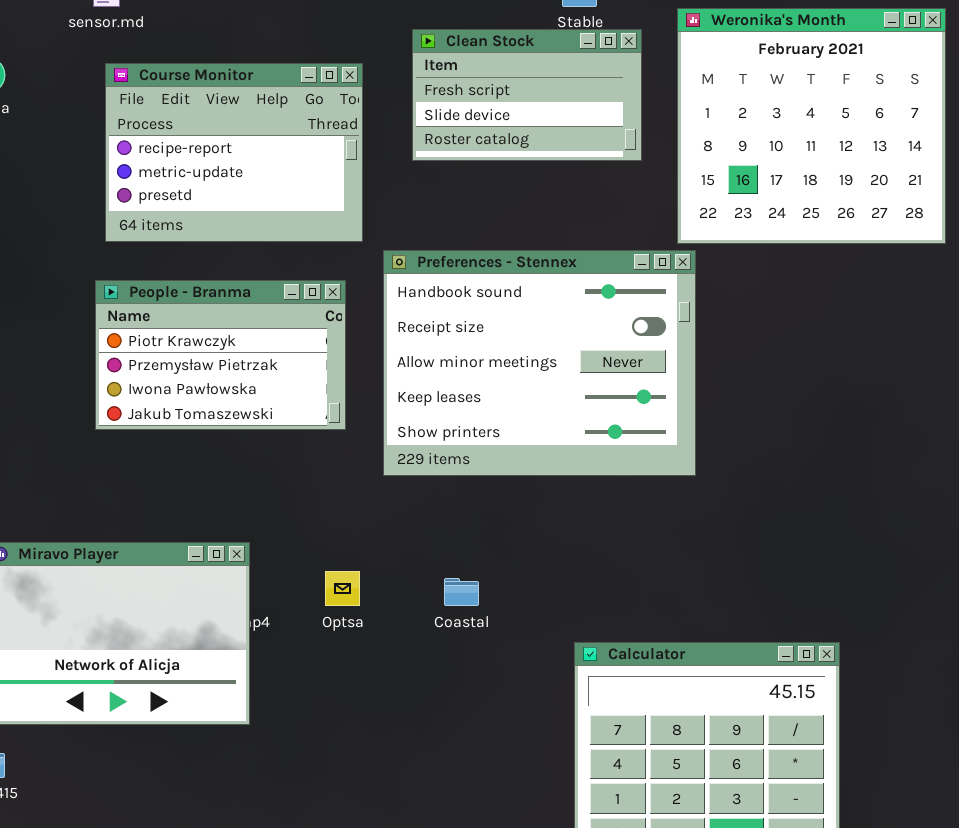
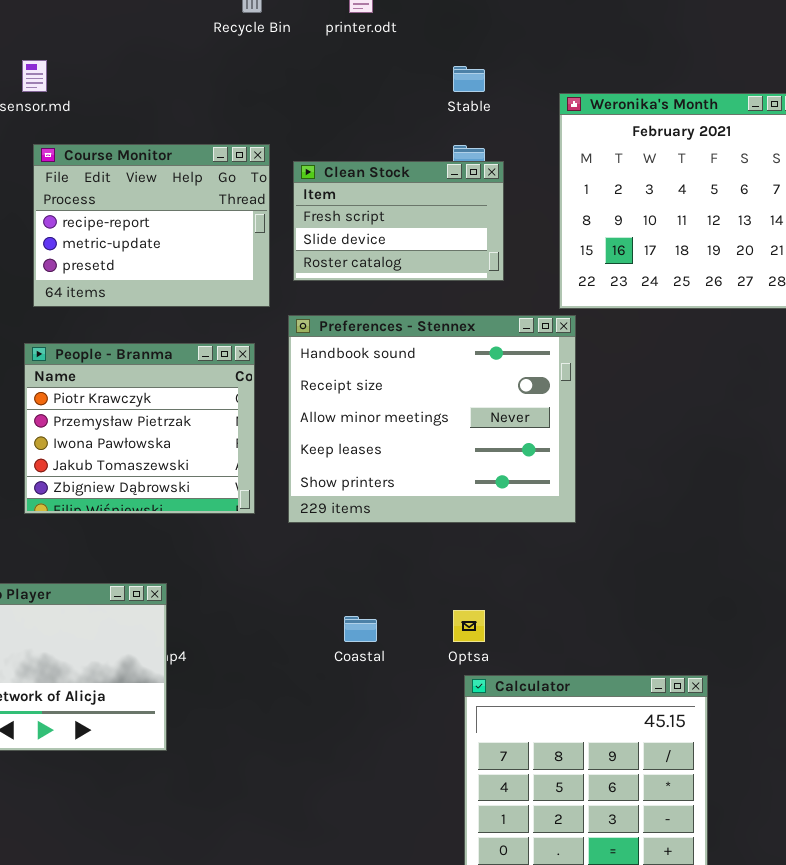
Clean Stock: [412,29,642,161] -> [293,161,504,281], moved
People - Branma: [95,280,346,430] -> [24,343,255,514], resized
Optsa: [325,571,360,606] -> [453,610,485,642], moved

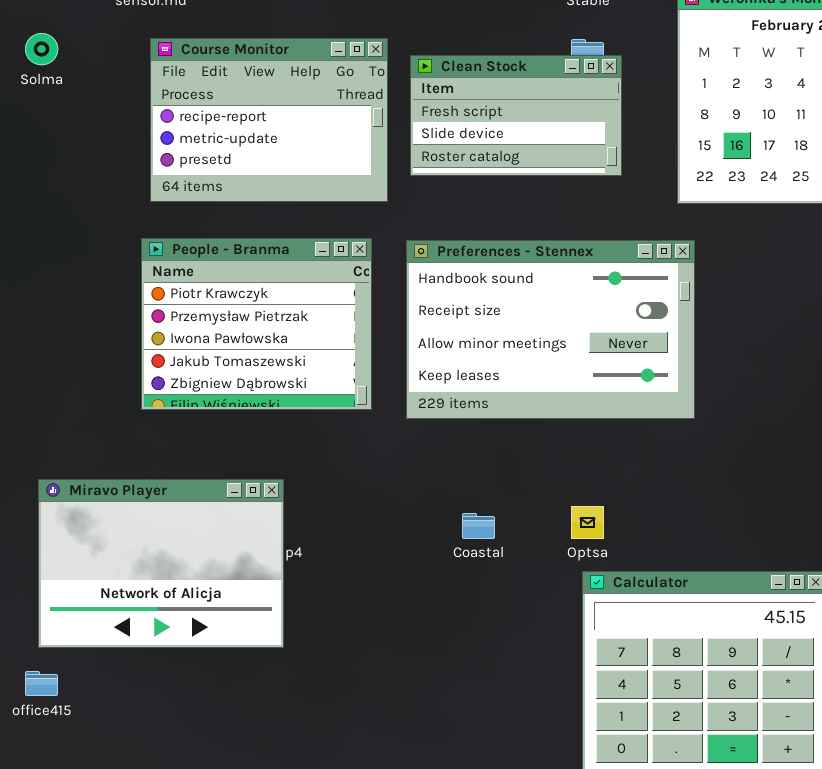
Preferences - Stennex: [288,315,576,523] -> [406,240,695,419], resized

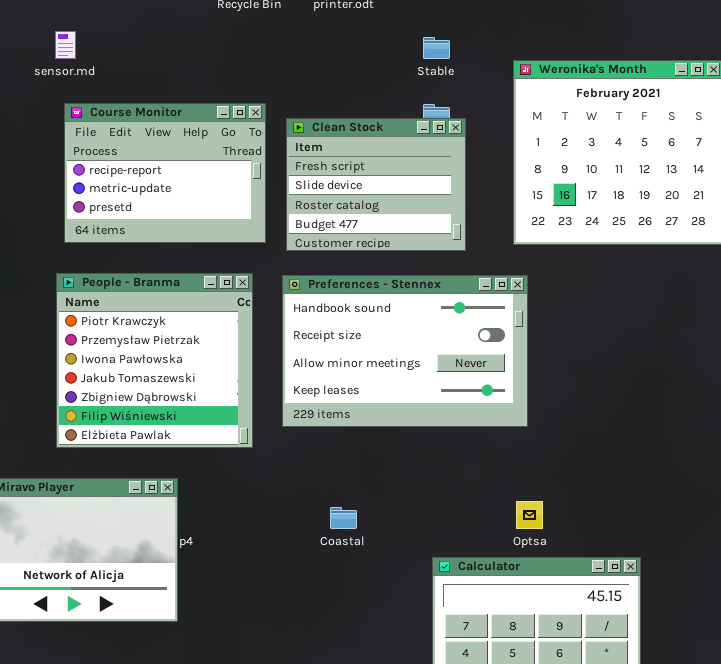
Clean Stock: [410,55,622,176] -> [286,118,466,251], resized
People - Branma: [141,238,372,410] -> [56,273,253,448], resized
Optsa: [571,506,604,539] -> [516,501,543,529], moved

